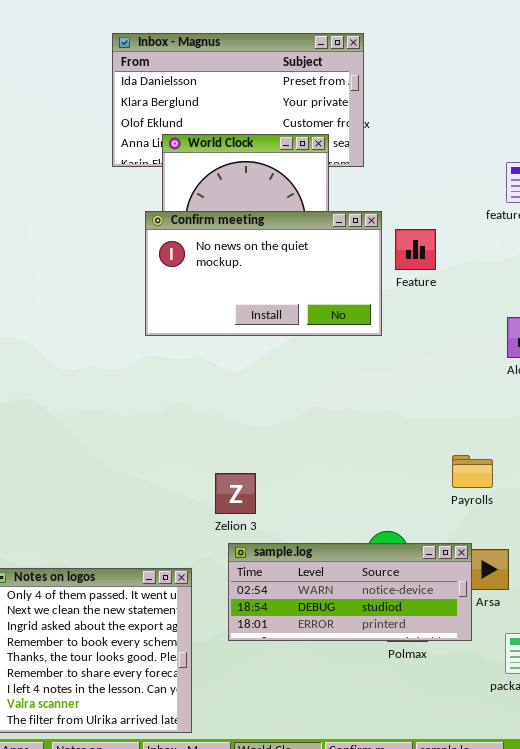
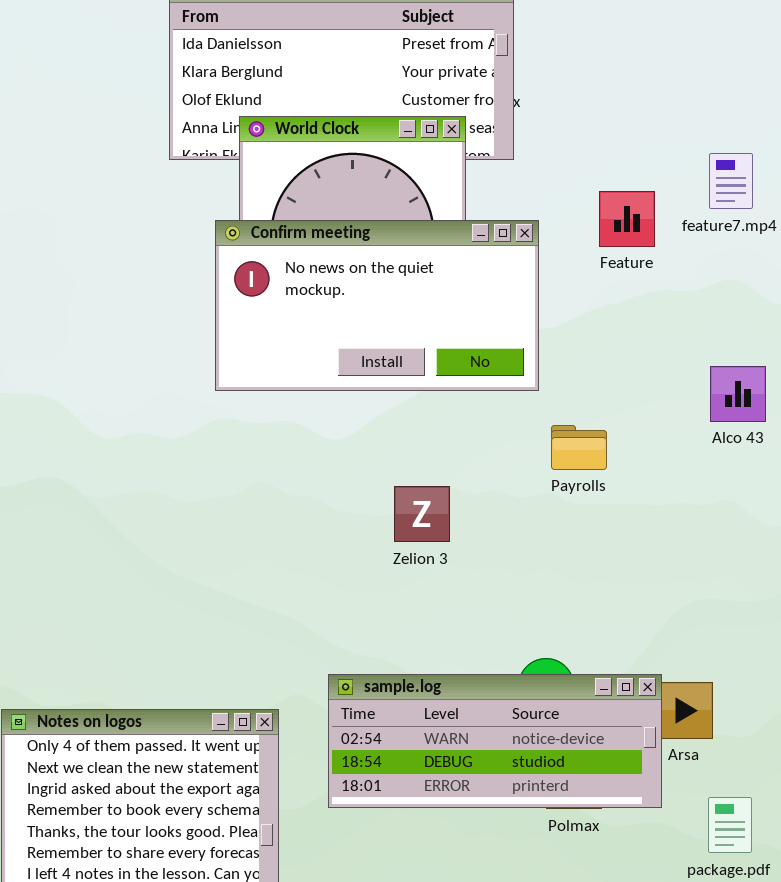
Feature: [395,229,436,270] -> [599,191,655,247], moved
Payrolls: [452,455,493,488] -> [551,425,607,470], moved
Zelion 3: [215,473,256,514] -> [394,486,450,542], moved

